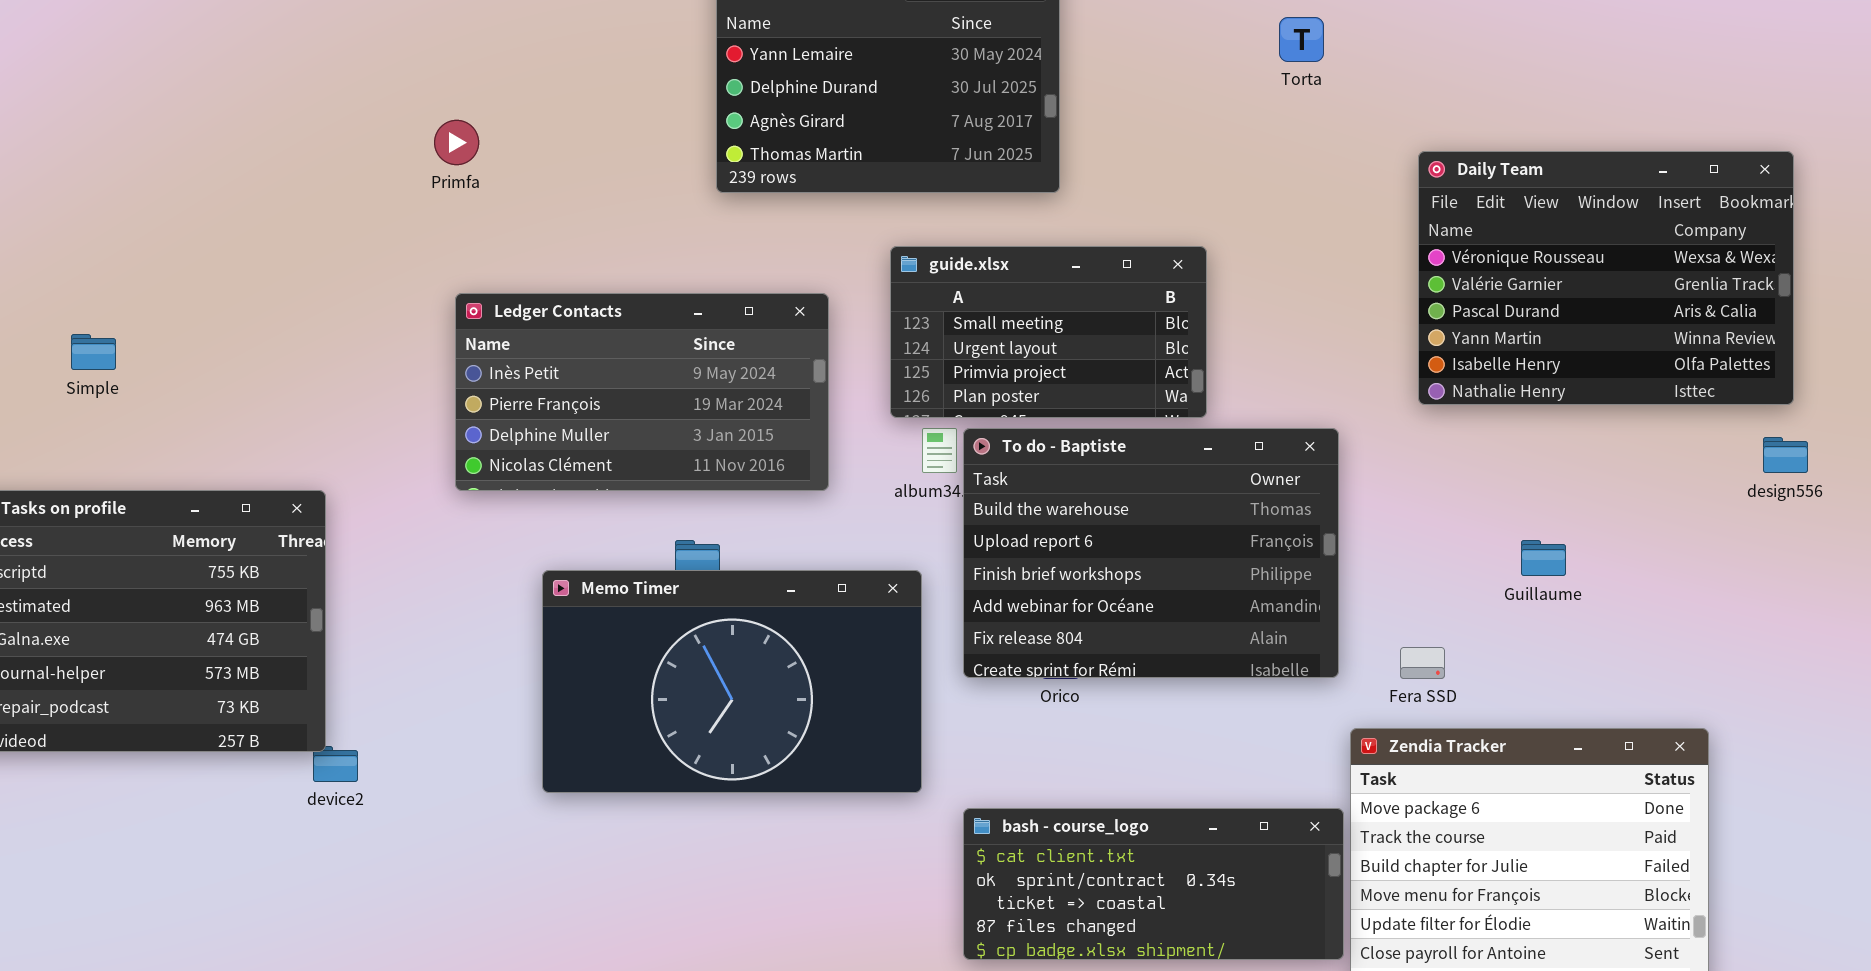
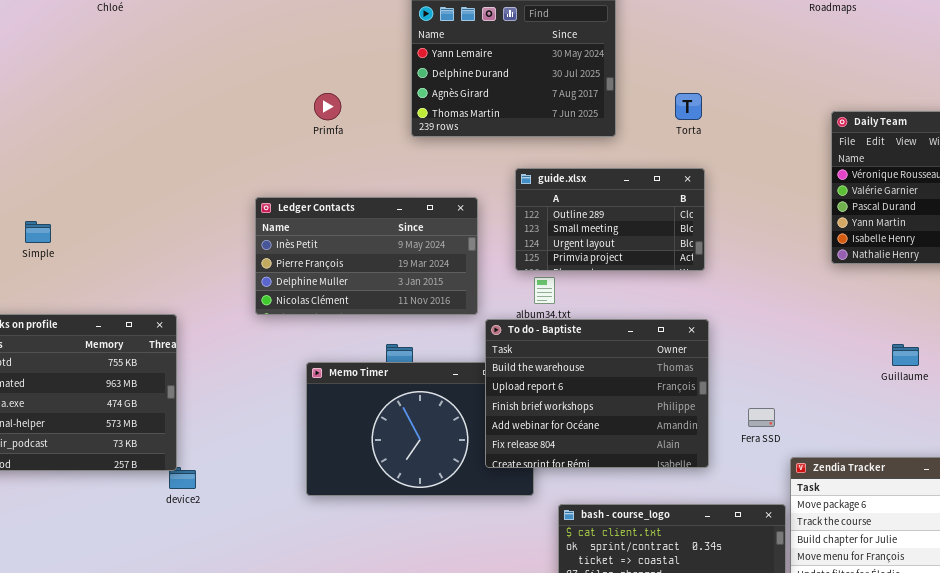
Torta: [1279,17,1324,62] -> [675,93,702,120], moved
Primfa: [434,120,479,165] -> [314,93,341,120], moved
guide.xlsx: [890,246,1207,418] -> [515,168,705,271], scrolled up 1 row
To do - Baptiste: [963,428,1339,678] -> [485,319,709,468], moved
Fera SSD: [1400,647,1445,679] -> [748,408,775,427], moved

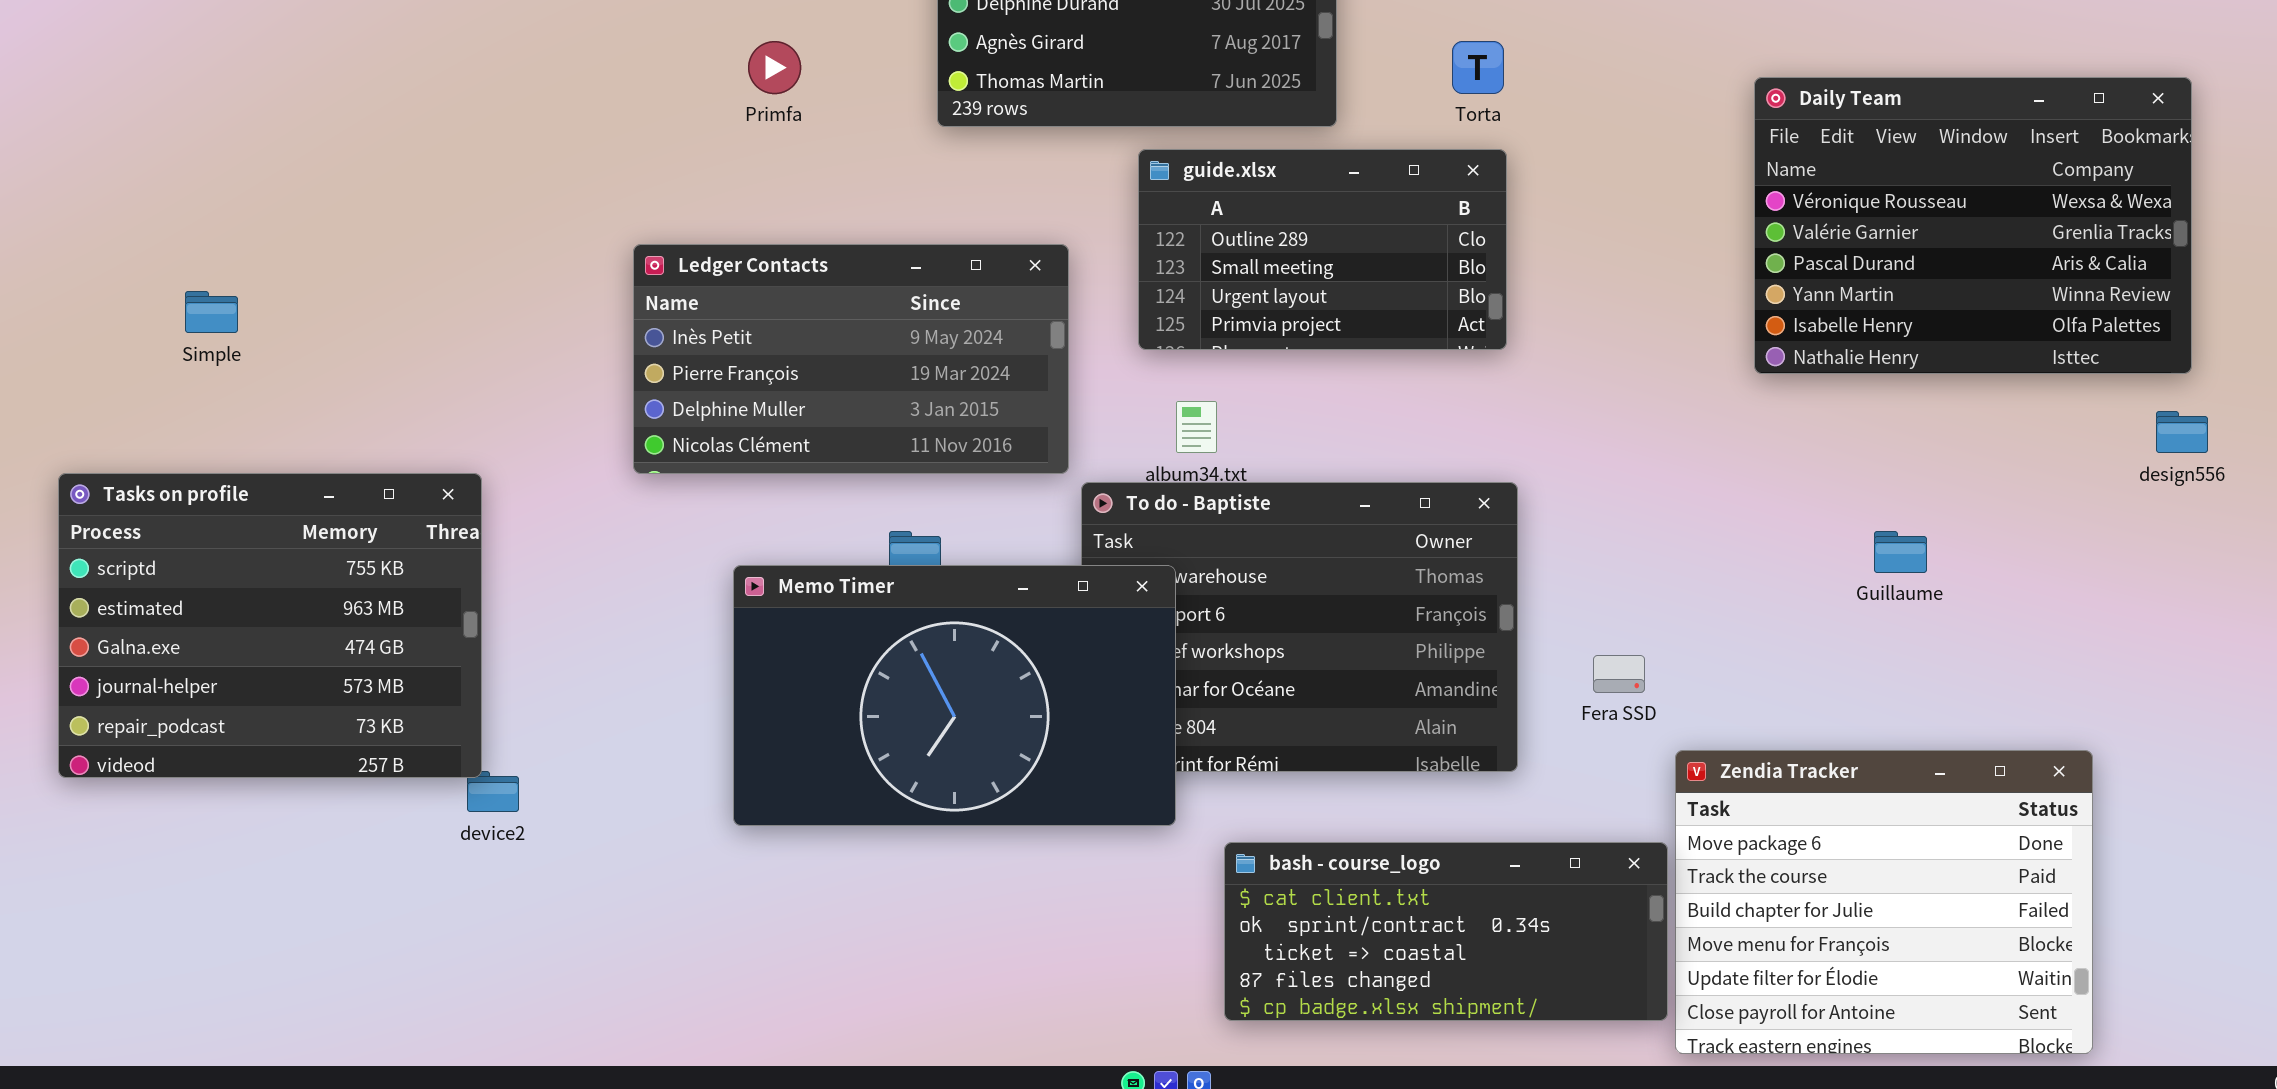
guide.xlsx: [515,168,705,271] -> [1138,149,1507,350], moved
Memo Timer: [306,362,534,496] -> [733,565,1176,826], raised

